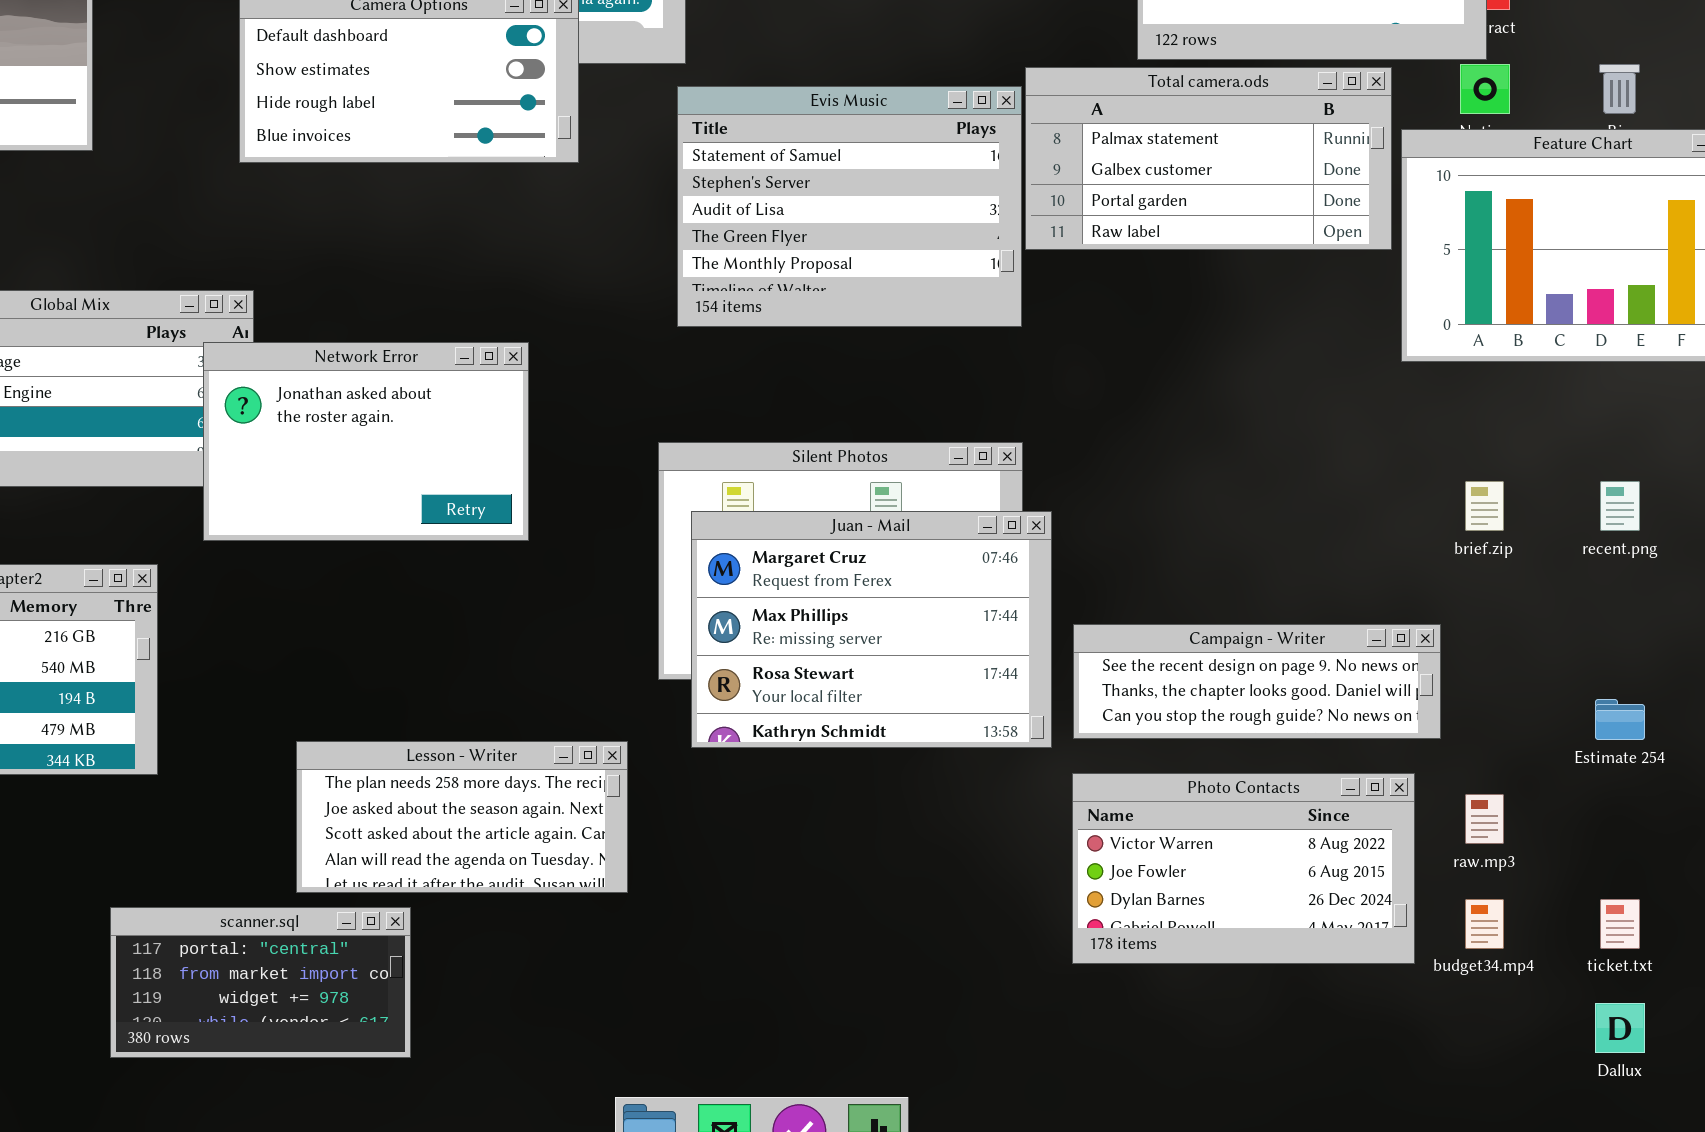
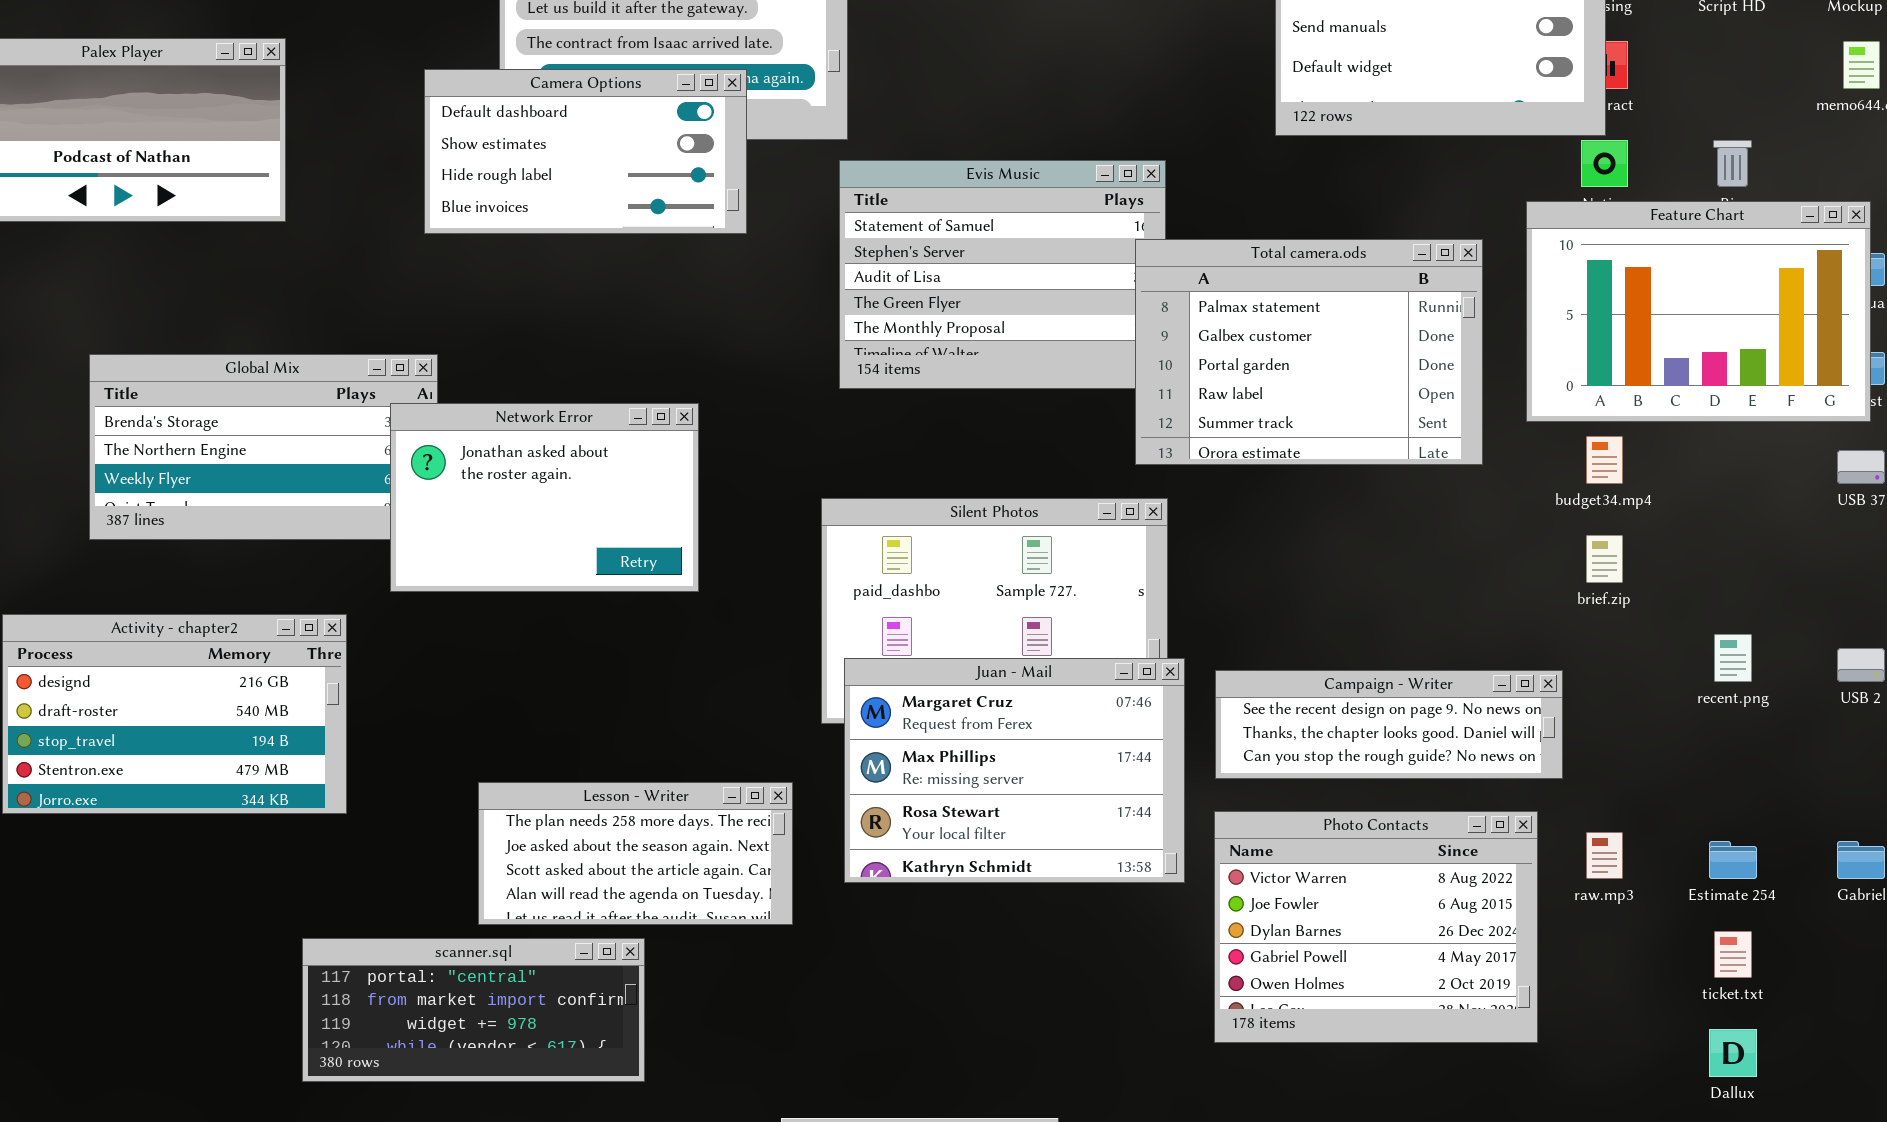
Total camera.ods: [1025,67,1392,250] -> [1135,239,1483,465], moved, resized
recent.png: [1600,481,1640,531] -> [1714,634,1752,682], moved
Juan - Mail: [691,511,1052,748] -> [844,658,1185,883], moved
Estimate 254: [1595,699,1645,740] -> [1709,841,1757,879], moved
Photo Contacts: [1072,773,1415,964] -> [1214,811,1538,1043], resized
budget34.mp4: [1465,899,1504,949] -> [1586,436,1623,484], moved
scanner.sql: [110,907,411,1058] -> [302,938,645,1082], resized

